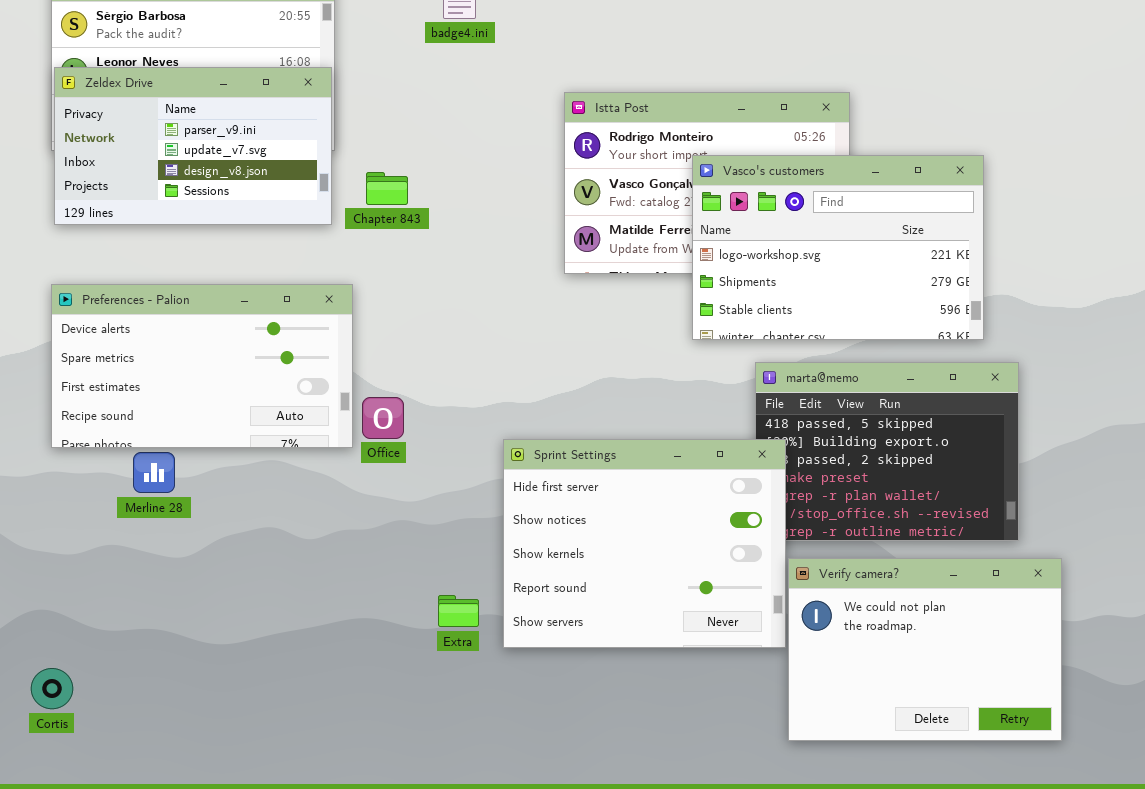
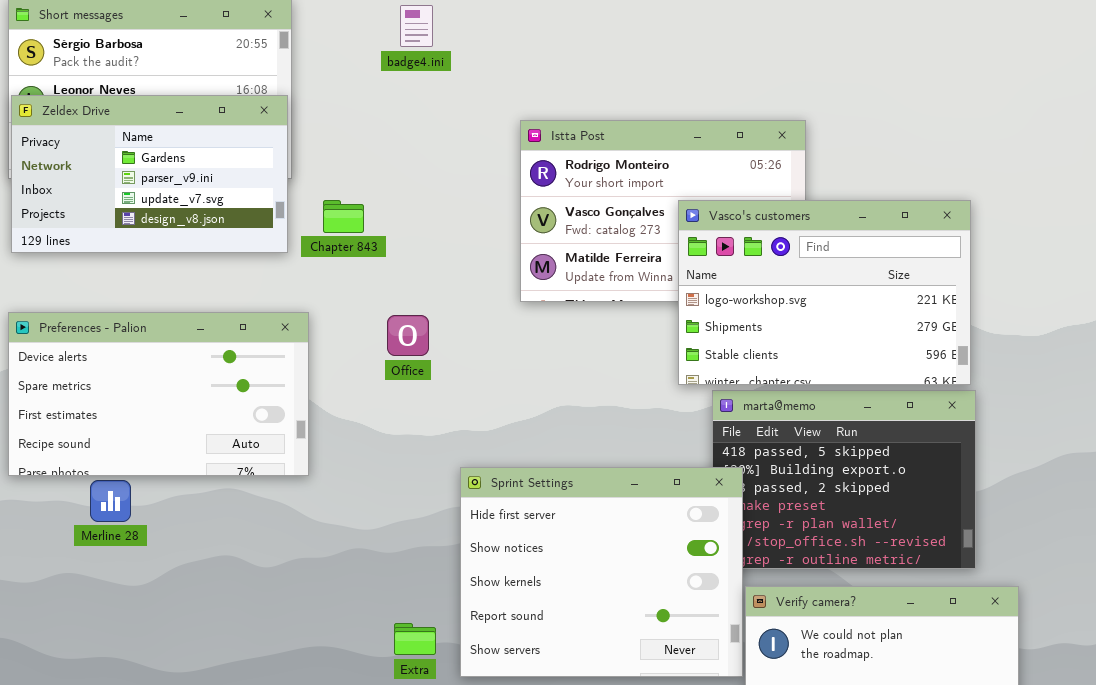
Zeldex Drive: [54,67,332,225] -> [11,95,288,253], scrolled up 1 row
Vasco's customers: [692,155,984,340] -> [678,200,971,385], moved
Office: [362,397,404,439] -> [387,315,429,356], moved

